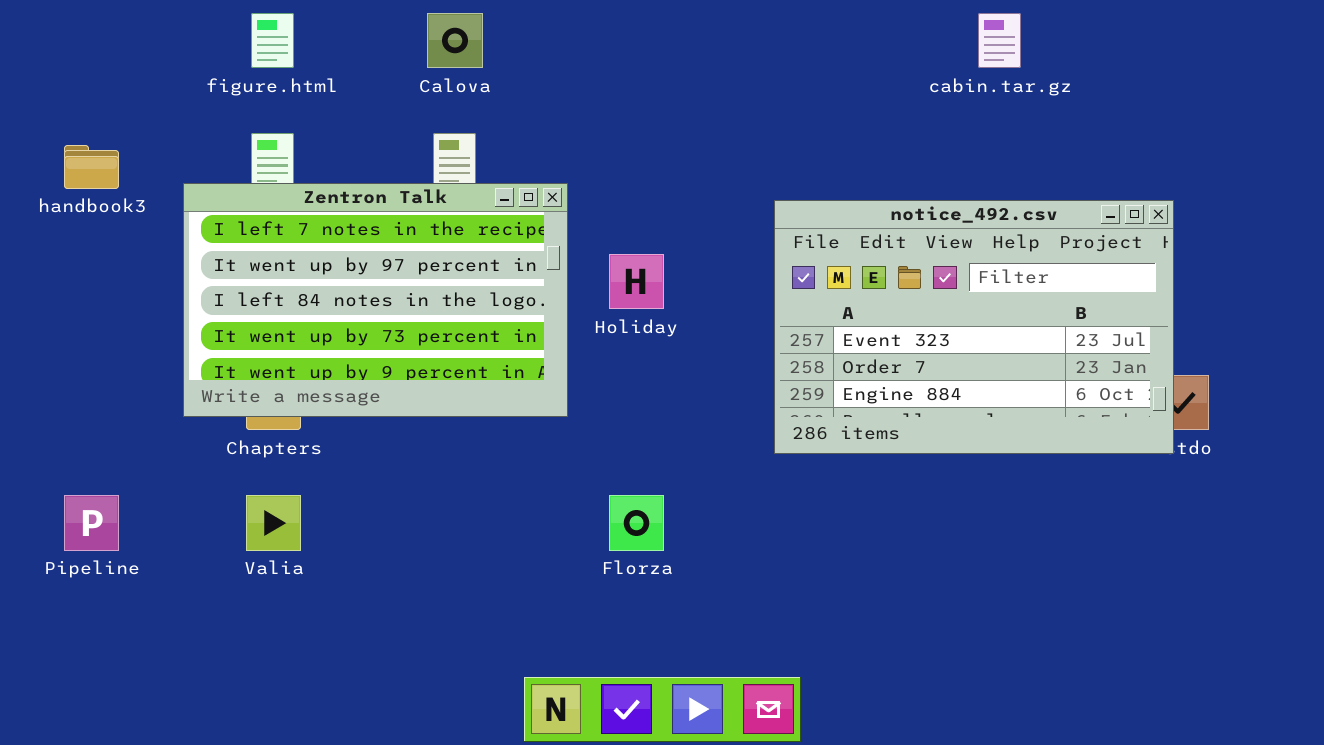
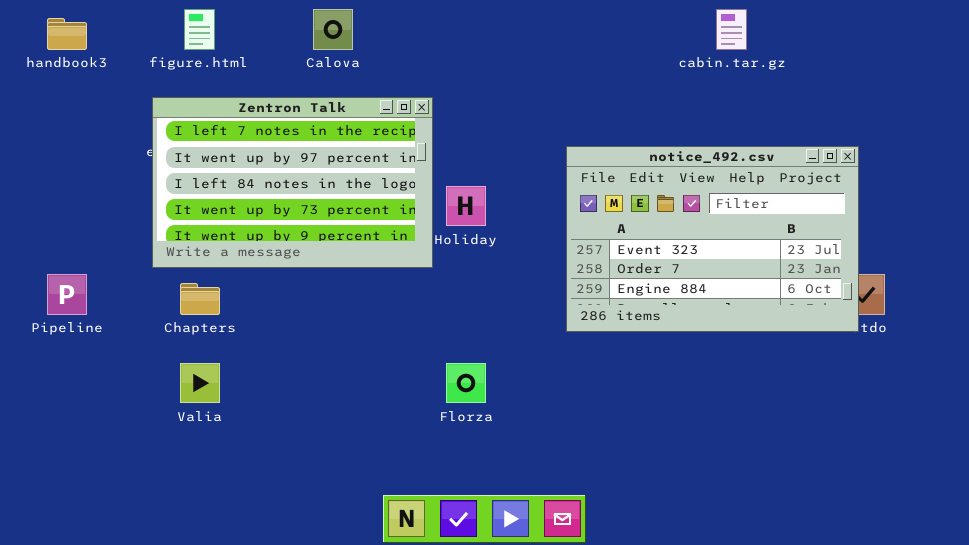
handbook3: [64,145,119,189] -> [47,18,87,50], moved
Zentron Talk: [183,183,568,417] -> [152,97,433,268], moved
Pipeline: [64,495,119,551] -> [47,274,87,315], moved

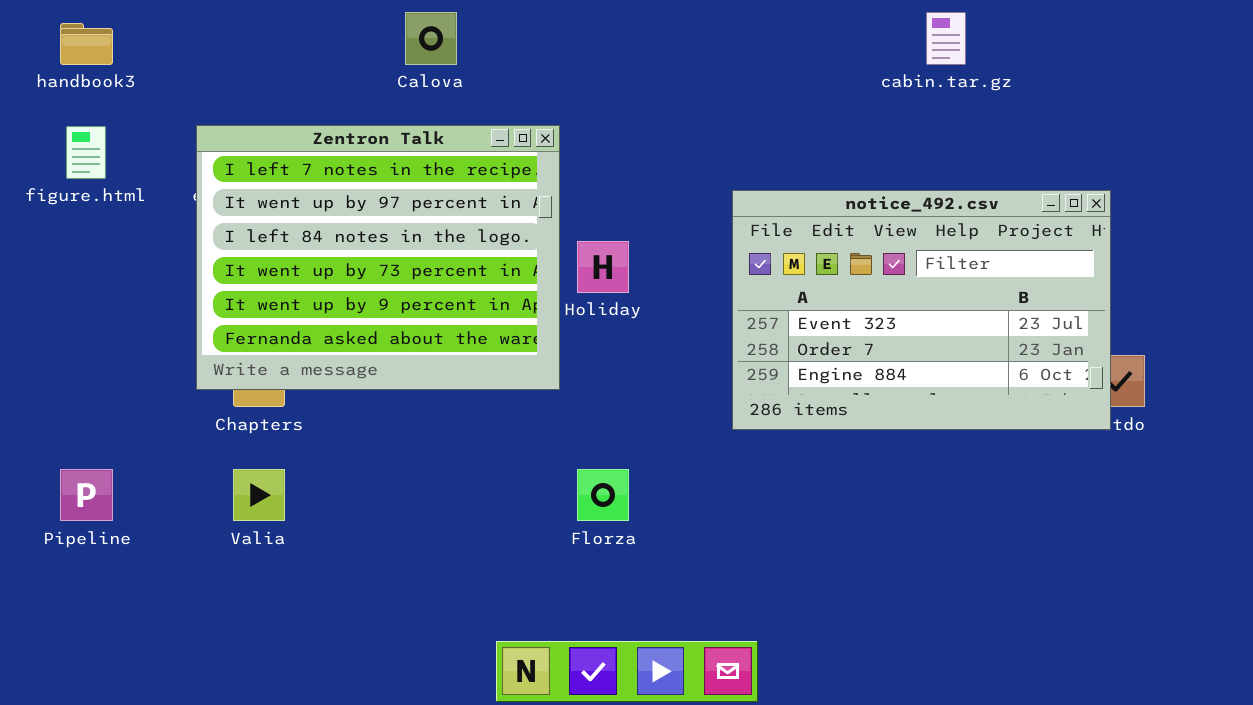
figure.html: [184,9,215,50] -> [66,126,106,179], moved
Zentron Talk: [152,97,433,268] -> [196,125,560,390], resized
Pipeline: [47,274,87,315] -> [60,469,113,521], moved

